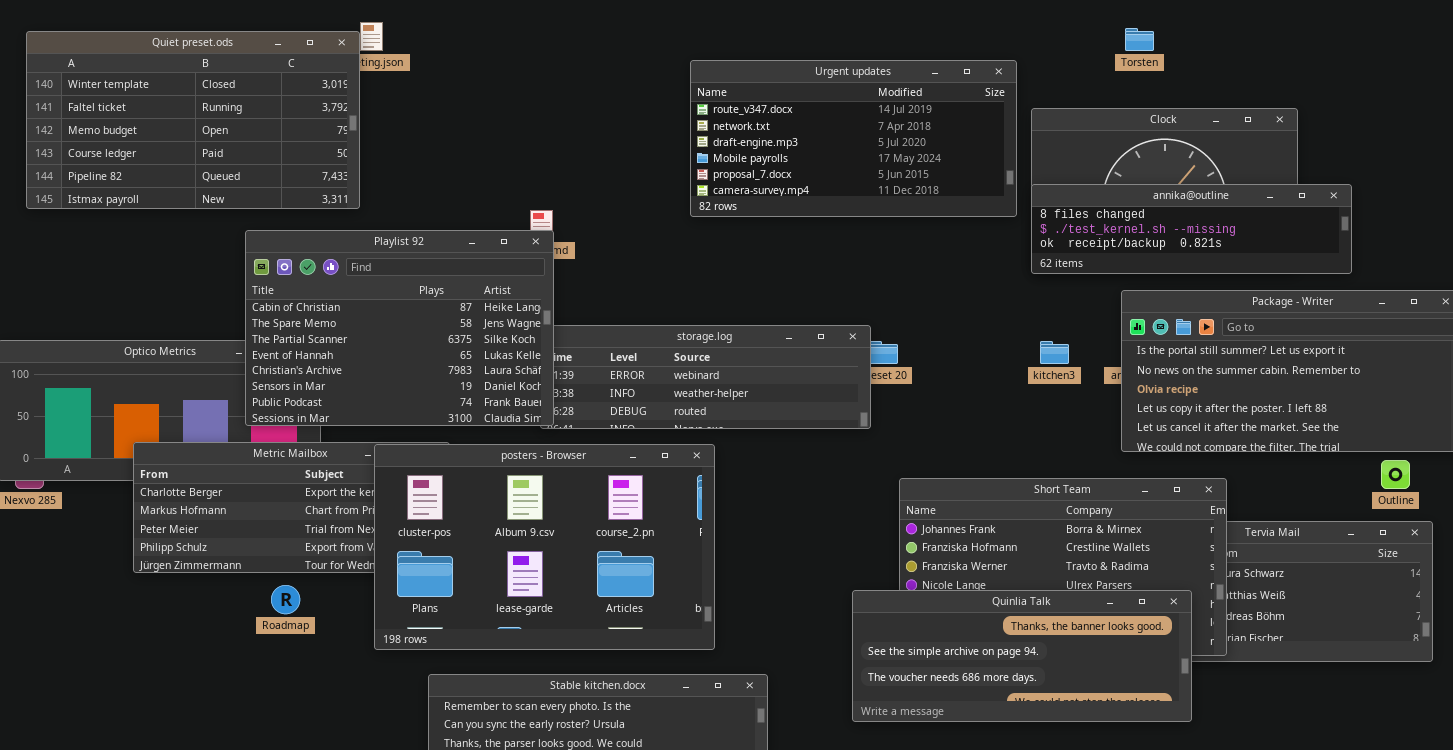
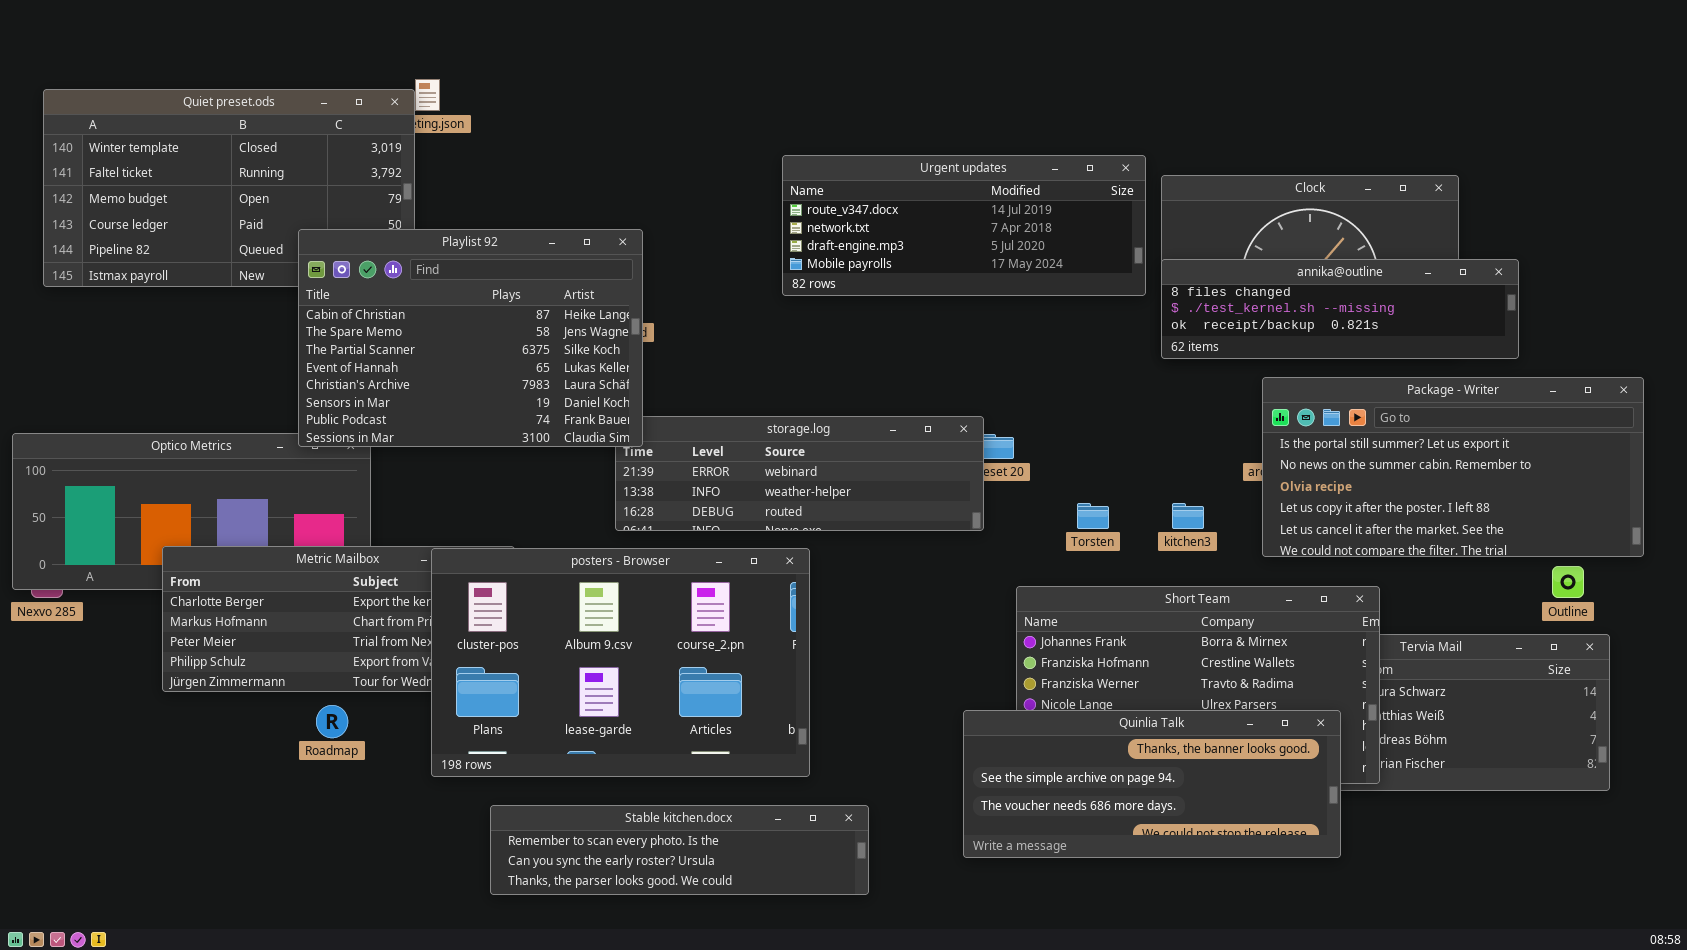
Torsten: [1125,28,1154,51] -> [1077,503,1109,529], moved
Urgent updates: [690,60,1017,217] -> [782,155,1146,296], resized
Playlist 92: [245,230,554,426] -> [298,229,643,447], moved
kitchen3: [1040,341,1069,364] -> [1172,503,1204,529], moved

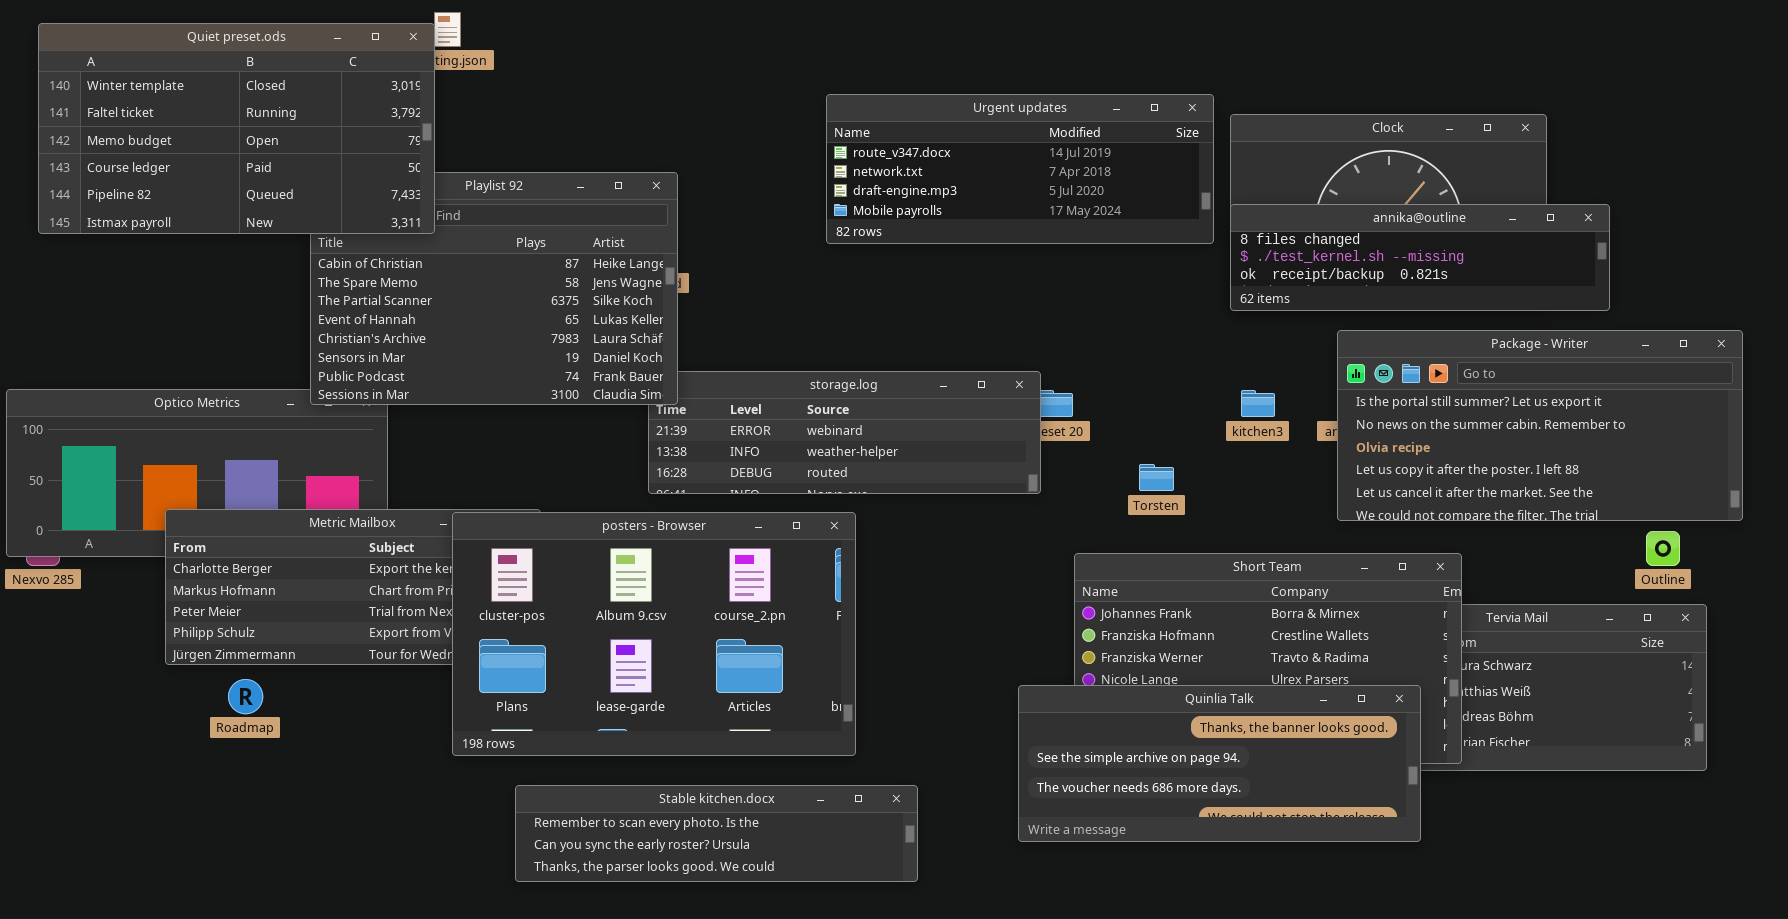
Quiet preset.ods: [43,89,415,287] -> [38,23,435,234], raised
kitchen3: [1172,503,1204,529] -> [1241,390,1275,417], moved
Roadmap: [316,705,348,738] -> [228,679,263,714], moved

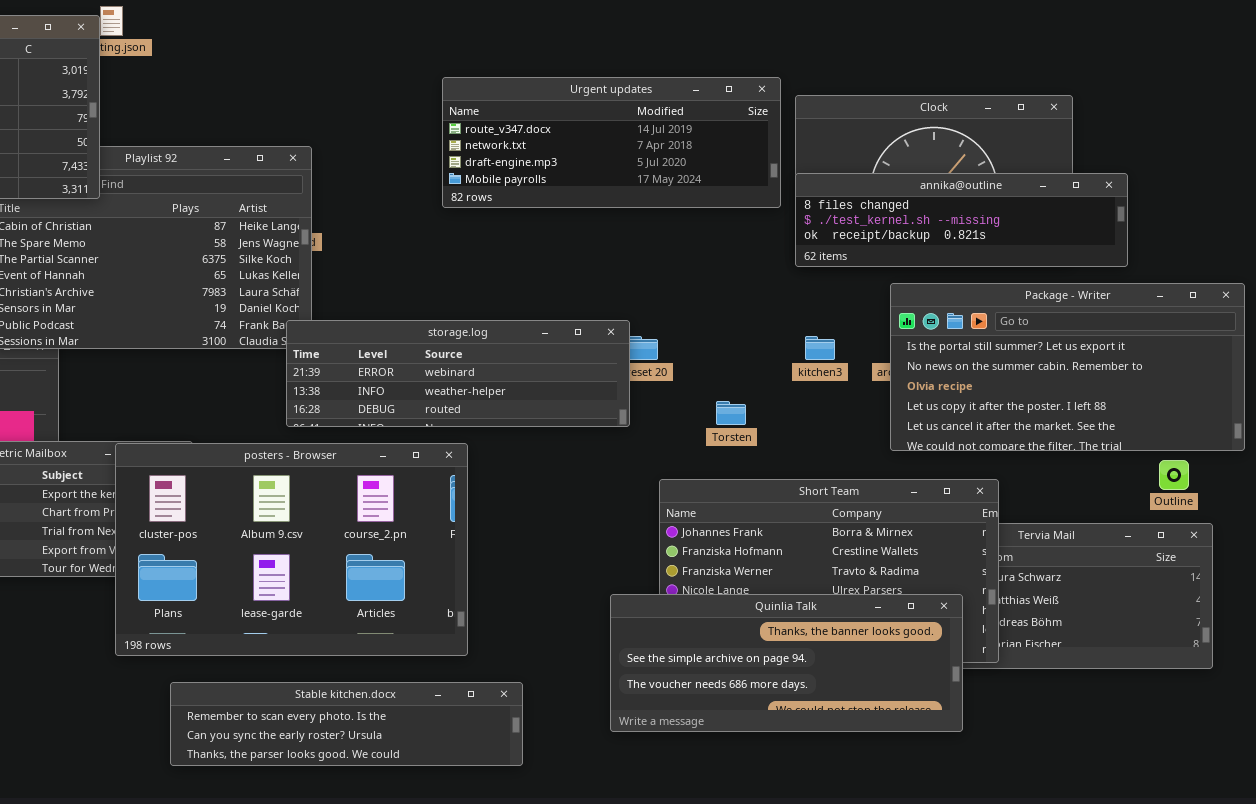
storage.log: [648,371,1041,494] -> [286,320,630,427], raised

